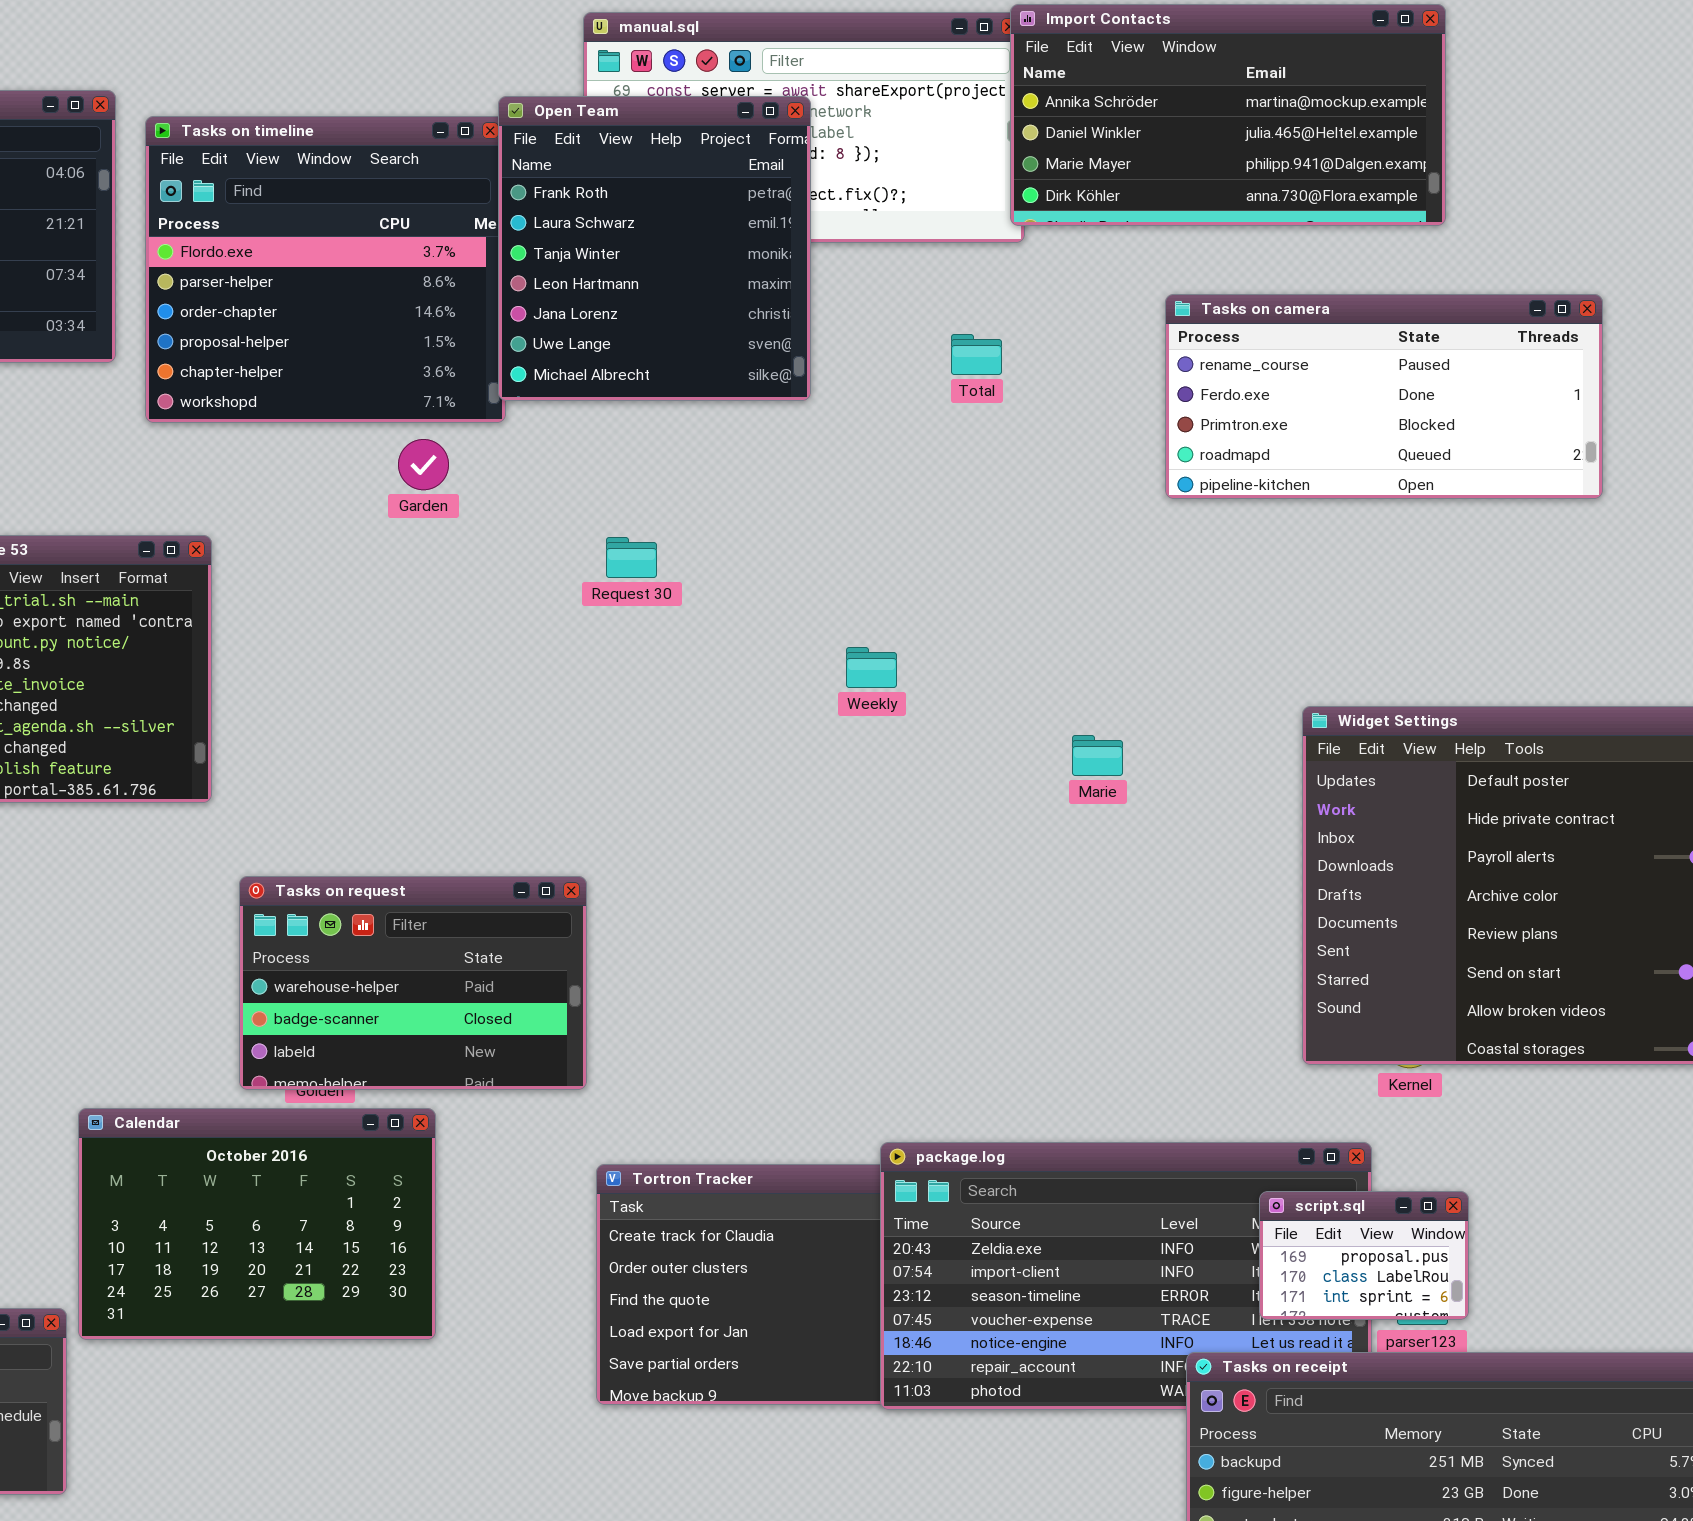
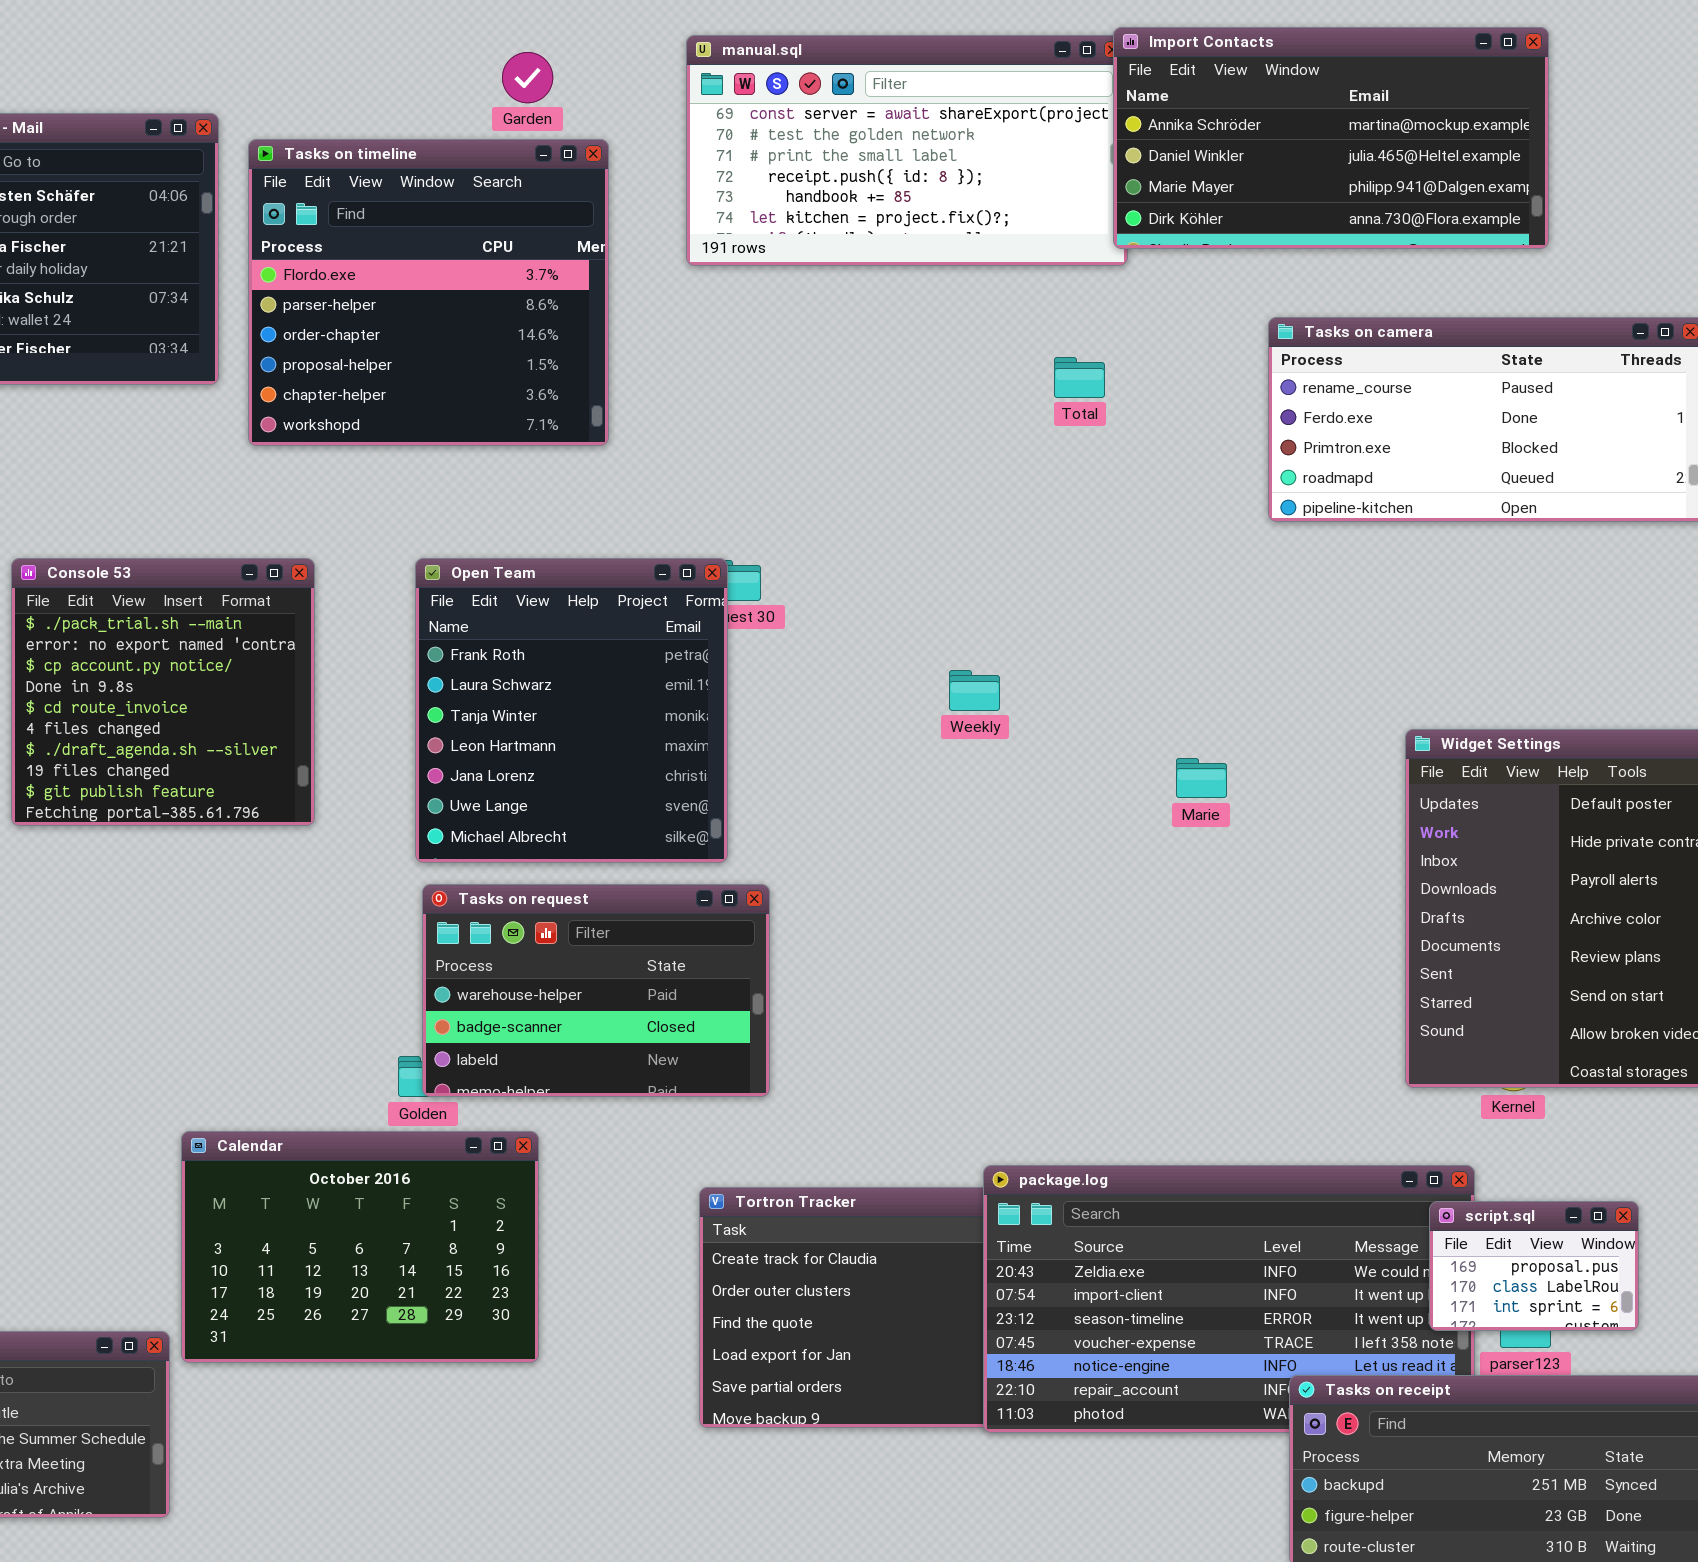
Open Team: [498,96,811,401] -> [415,558,728,863], moved
Garden: [398,439,449,490] -> [502,52,553,103], moved
Tasks on request: [239,876,587,1090] -> [422,884,770,1097], moved
script.sql: [1259,1191,1469,1320] -> [1429,1201,1639,1331], moved

